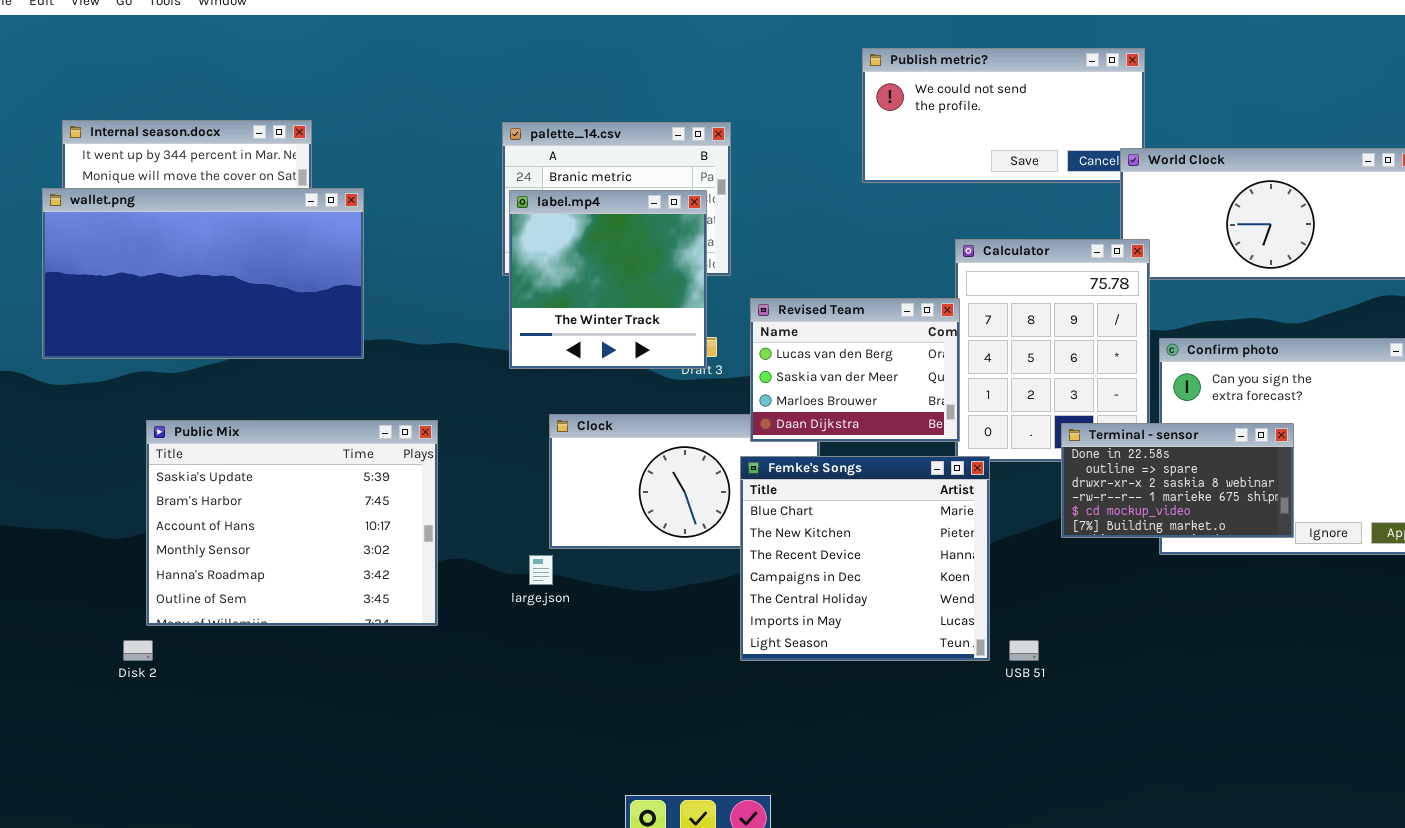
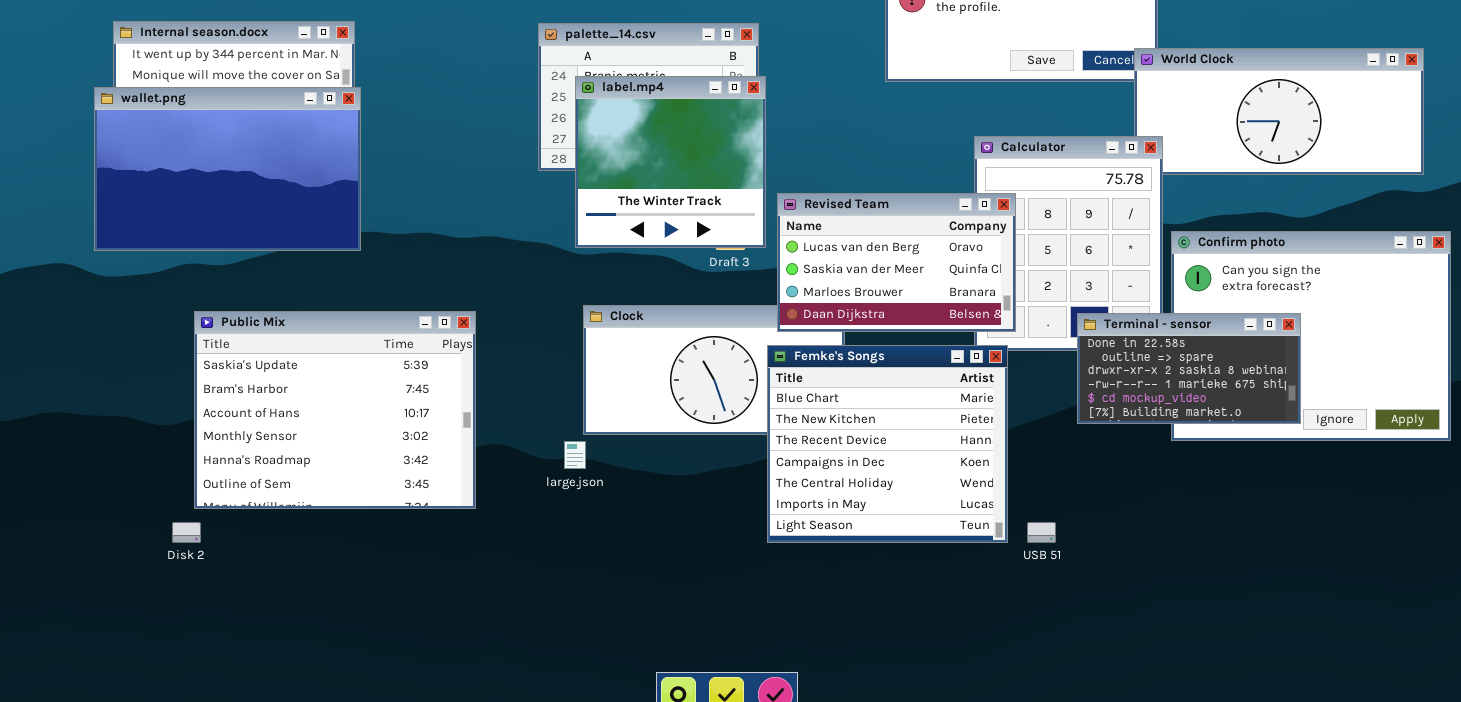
wallet.png: [42,188,364,359] -> [94,87,361,251], resized
label.mp4: [509,190,707,369] -> [575,76,766,248], moved
Revised Team: [750,298,960,442] -> [777,193,1016,332], resized

